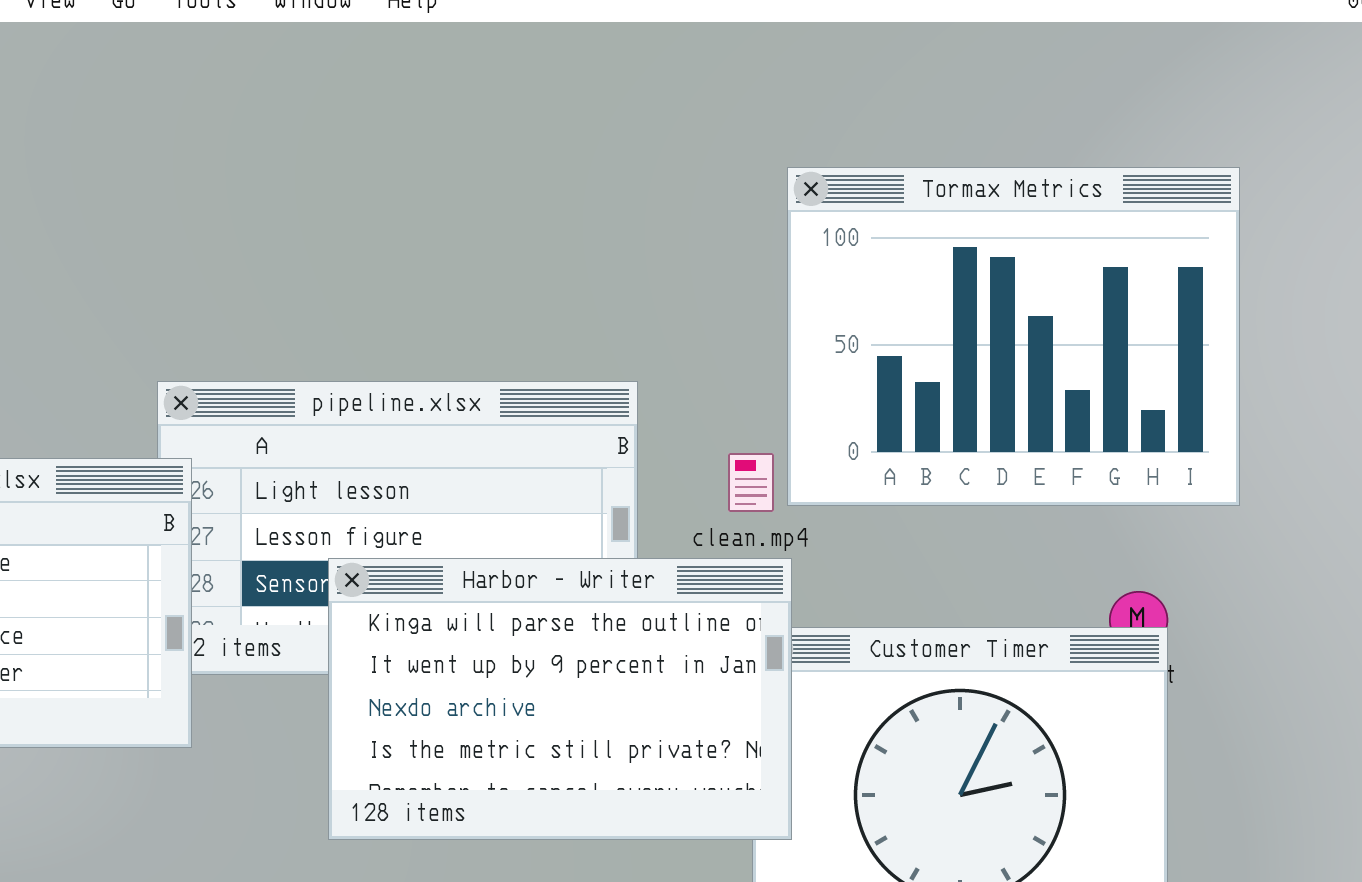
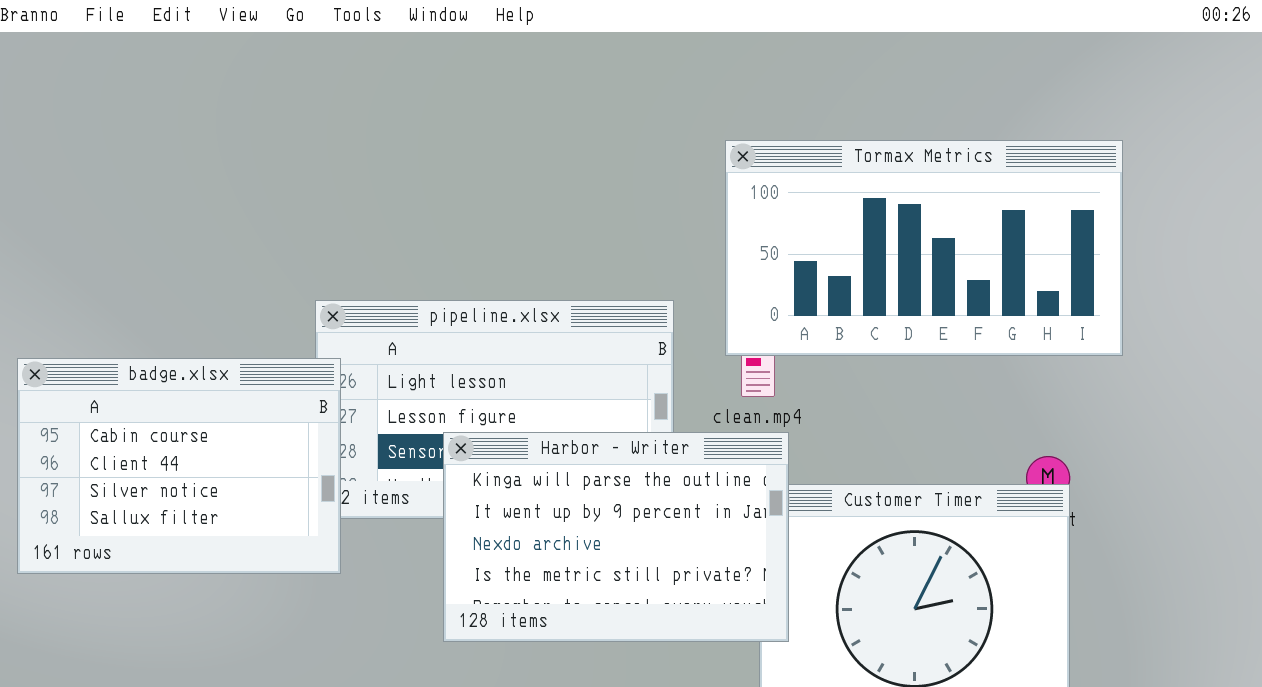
Tormax Metrics: [787,167,1240,506] -> [725,140,1123,356], resized

